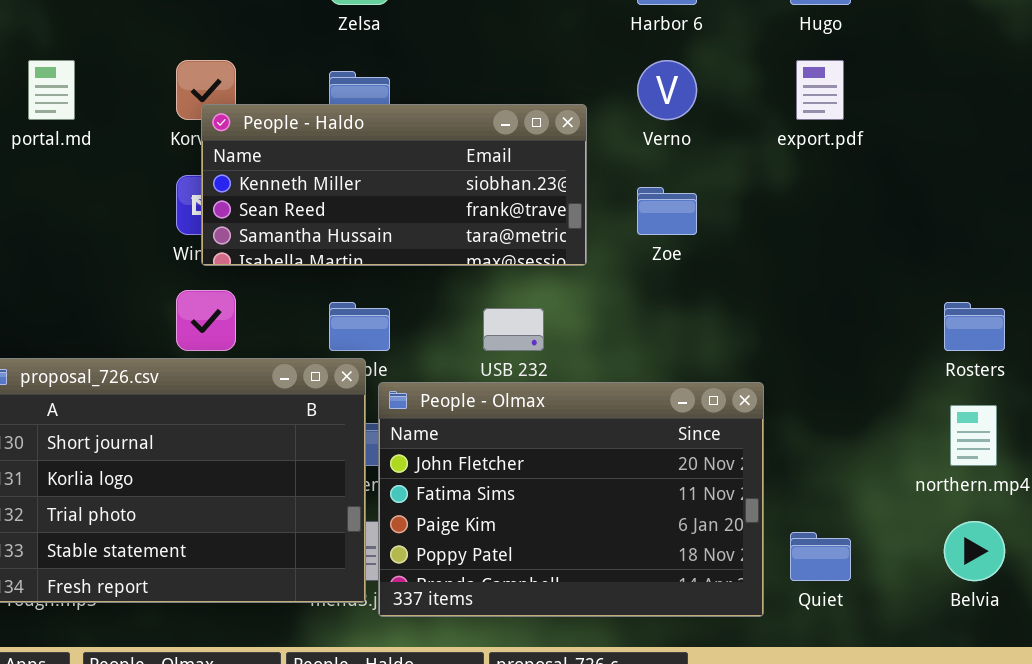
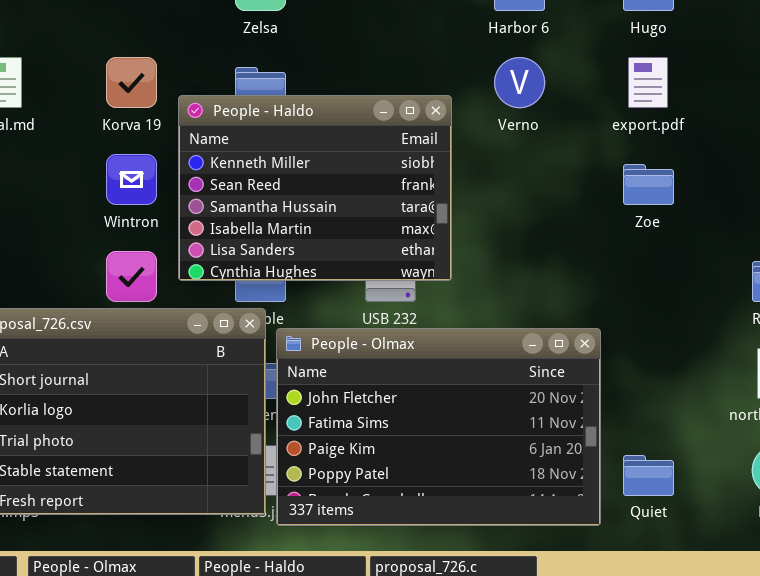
People - Haldo: [201,104,587,266] -> [178,95,452,281], resized
Zoe: [637,187,697,235] -> [623,164,674,205], moved

